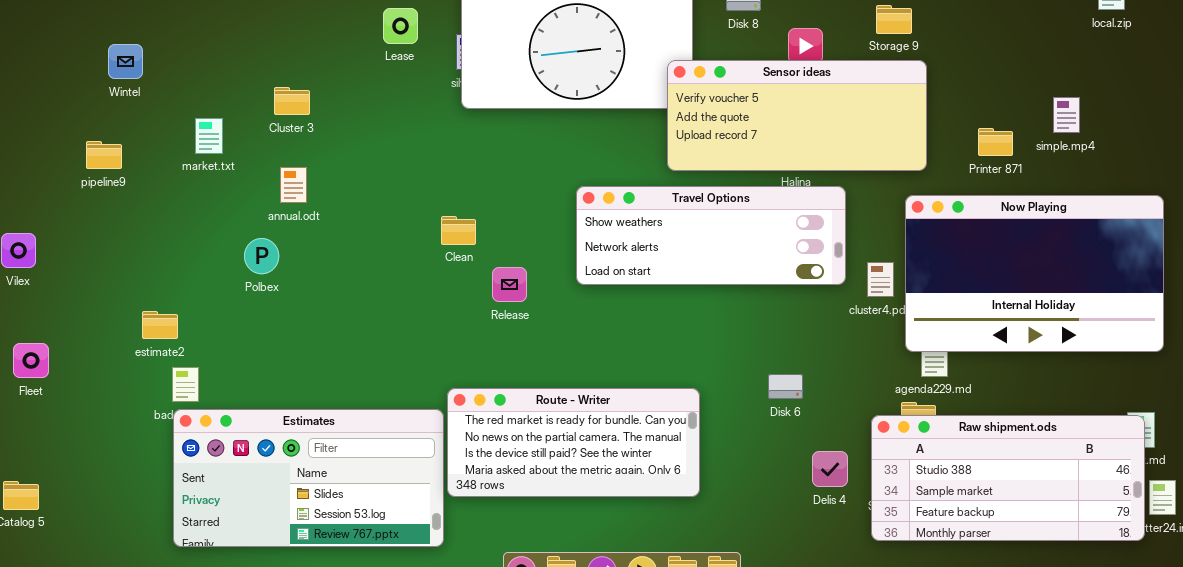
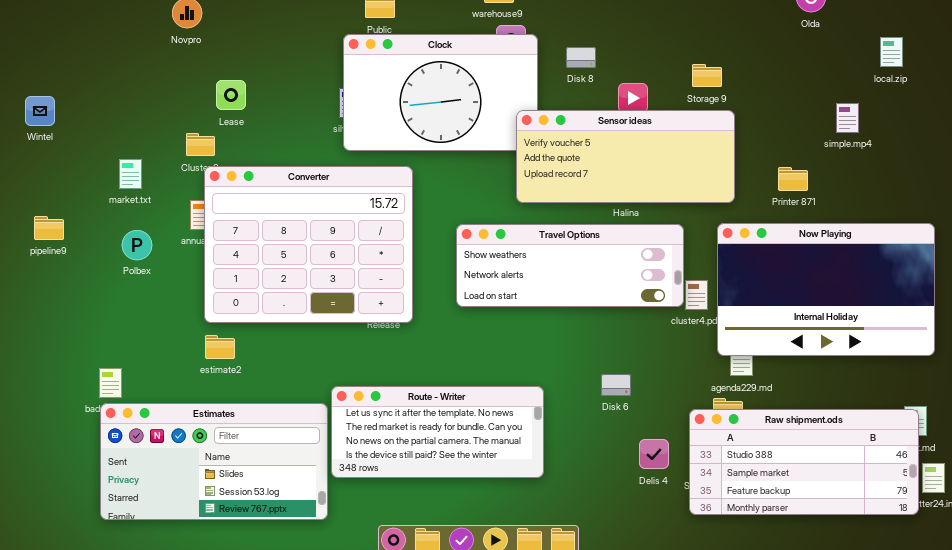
Lease: [383,8,418,44] -> [216,80,246,110], moved
Wintel: [108,44,143,79] -> [25,96,55,126], moved
simple.mp4: [1053,97,1080,133] -> [836,103,859,133], moved
Converter: none -> [204,166,413,323], opened
pipeline9: [86,141,122,169] -> [34,216,64,240], moved
Travel Options: [576,186,846,285] -> [456,224,684,307], moved
Polbex: [244,238,279,274] -> [122,230,152,260], moved
estimate2: [142,311,178,339] -> [205,335,235,359], moved
Route - Writer: [447,388,700,497] -> [331,386,544,478], scrolled up 1 row

